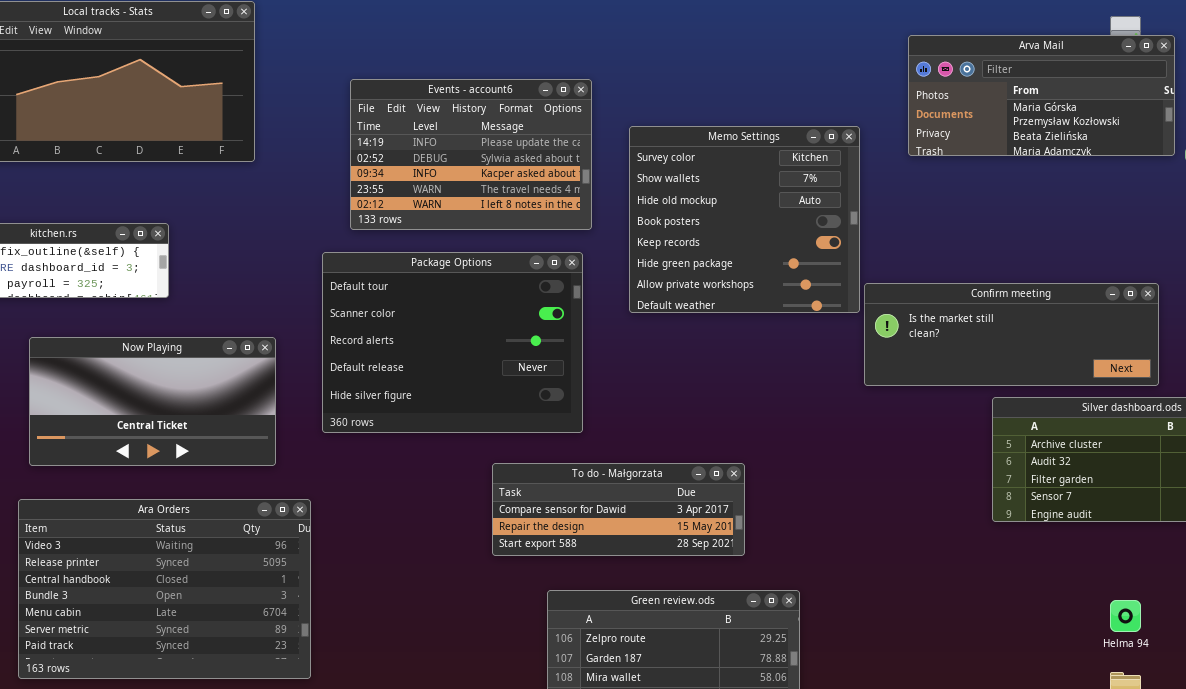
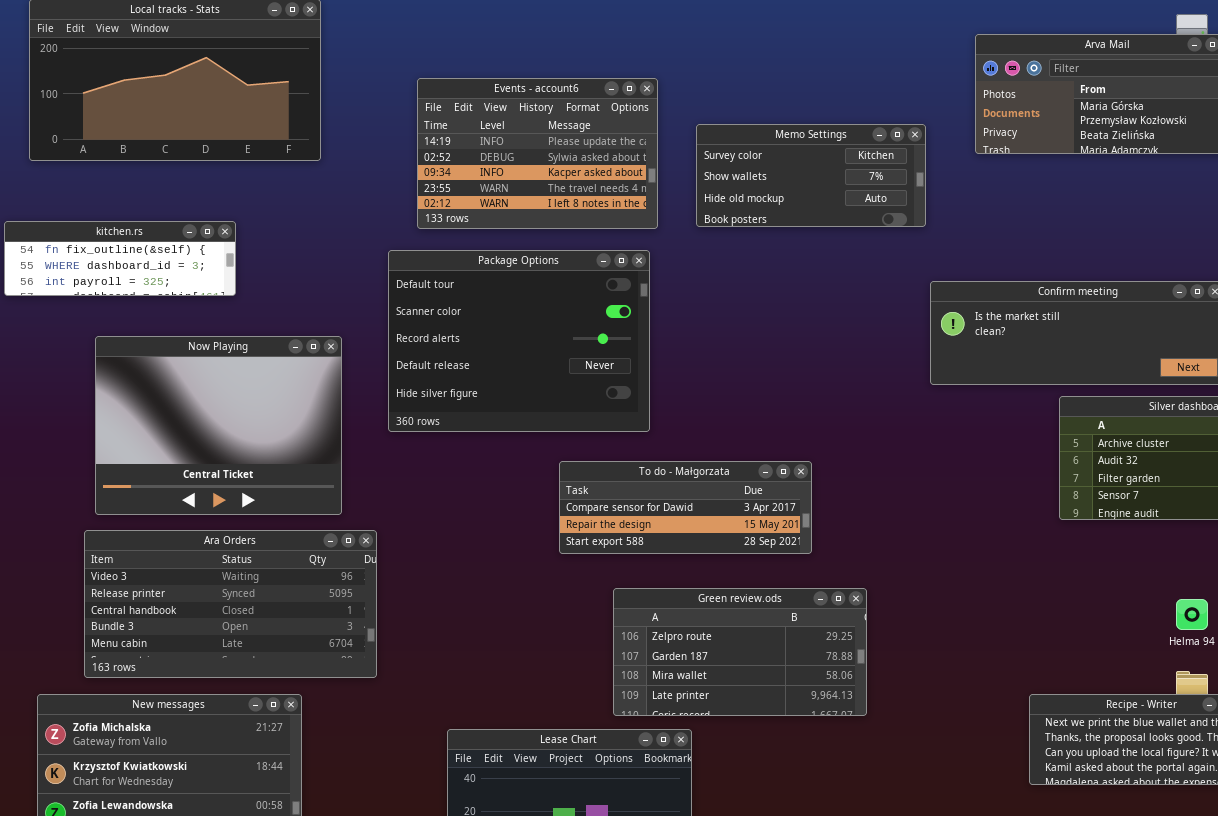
Memo Settings: [629,126,860,313] -> [696,124,926,227], resized
Now Playing: [29,337,276,466] -> [95,336,342,515], resized
Ara Orders: [18,499,311,679] -> [84,530,377,678], resized

